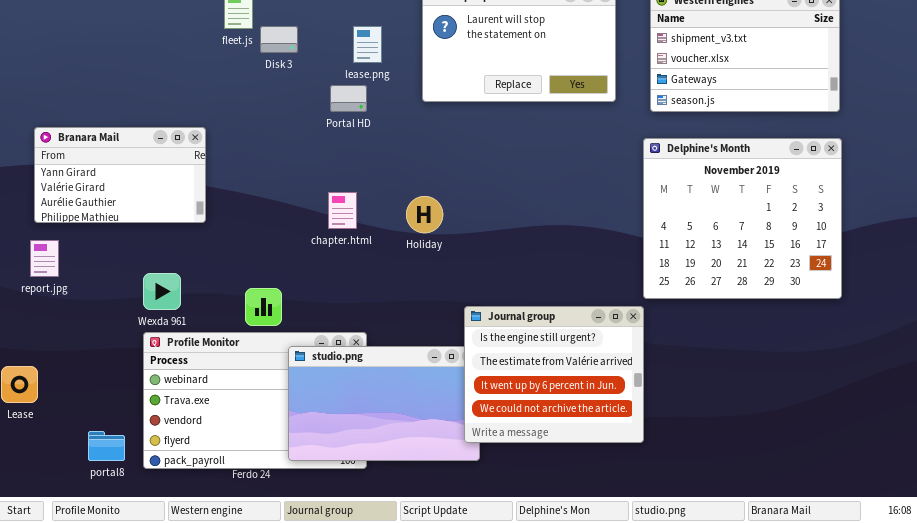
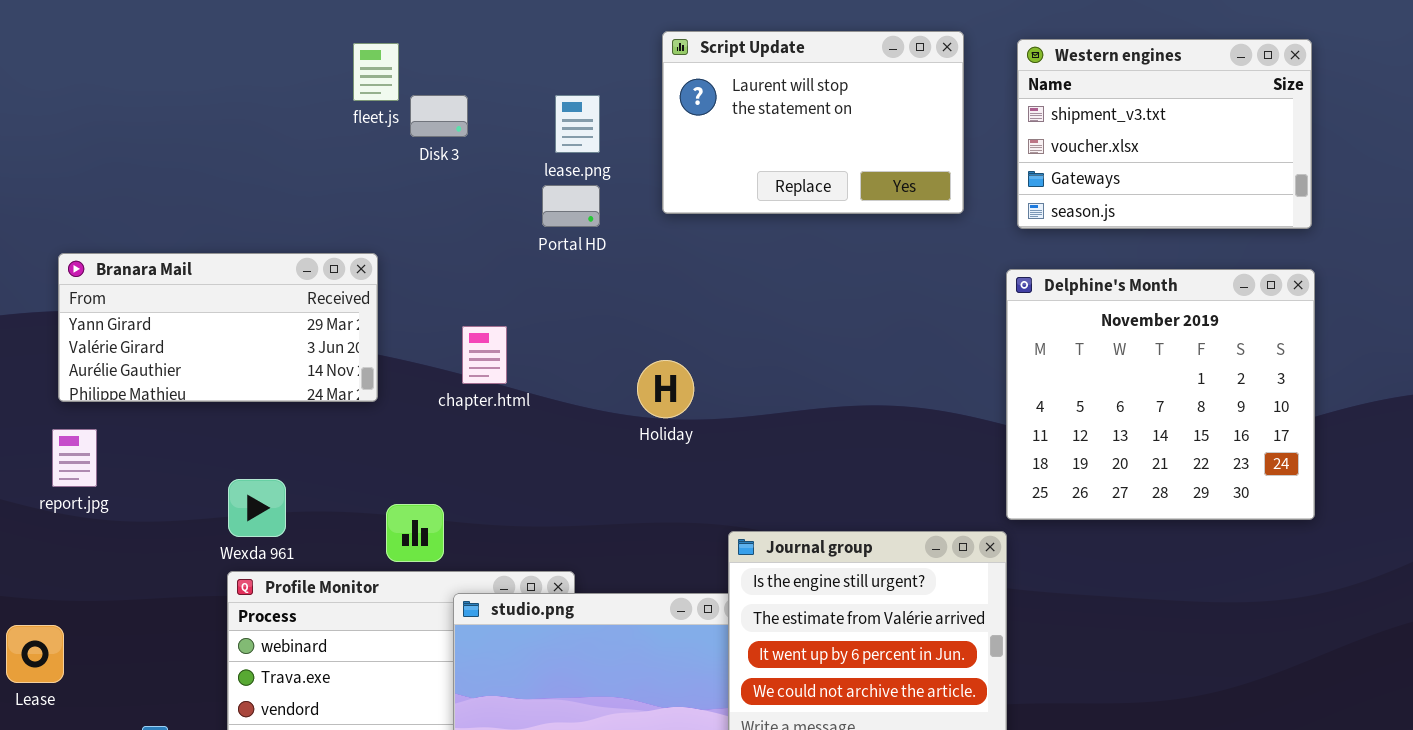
Portal HD: [330,85,367,112] -> [542,185,600,227], moved
Branara Mail: [34,127,206,223] -> [58,253,378,402], resized
chapter.html: [328,192,357,229] -> [462,326,507,384], moved

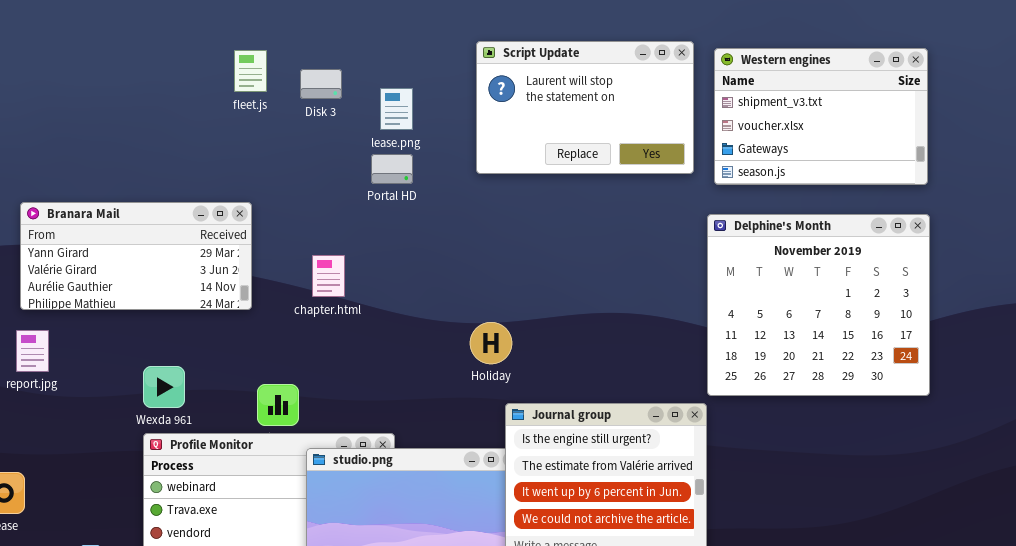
Script Update: [662,31,964,214] -> [476,41,694,174], moved
Disk 3: [410,95,468,137] -> [300,69,342,99], moved
Holiday: [637,360,694,418] -> [470,322,512,364], moved

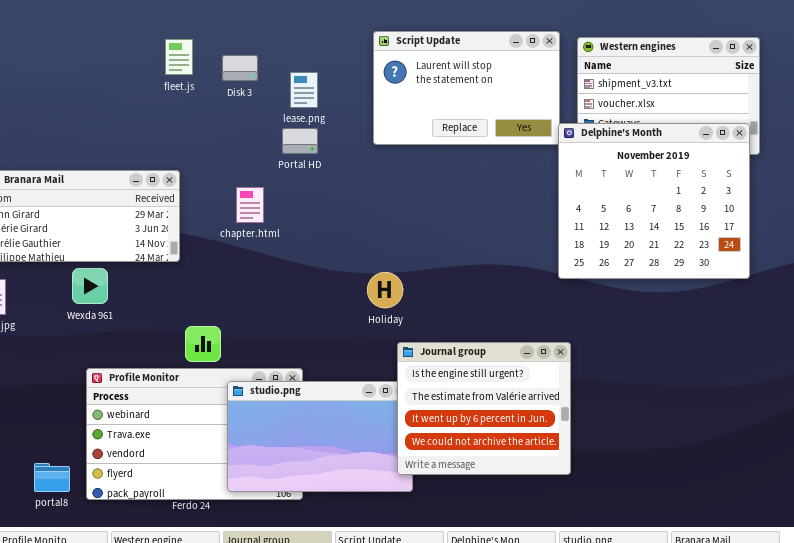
Delphine's Month: [707,214,930,396] -> [558,123,750,279], moved
chapter.html: [312,255,345,297] -> [236,187,264,223], moved
Wexda 961: [143,366,185,408] -> [72,268,108,304], moved

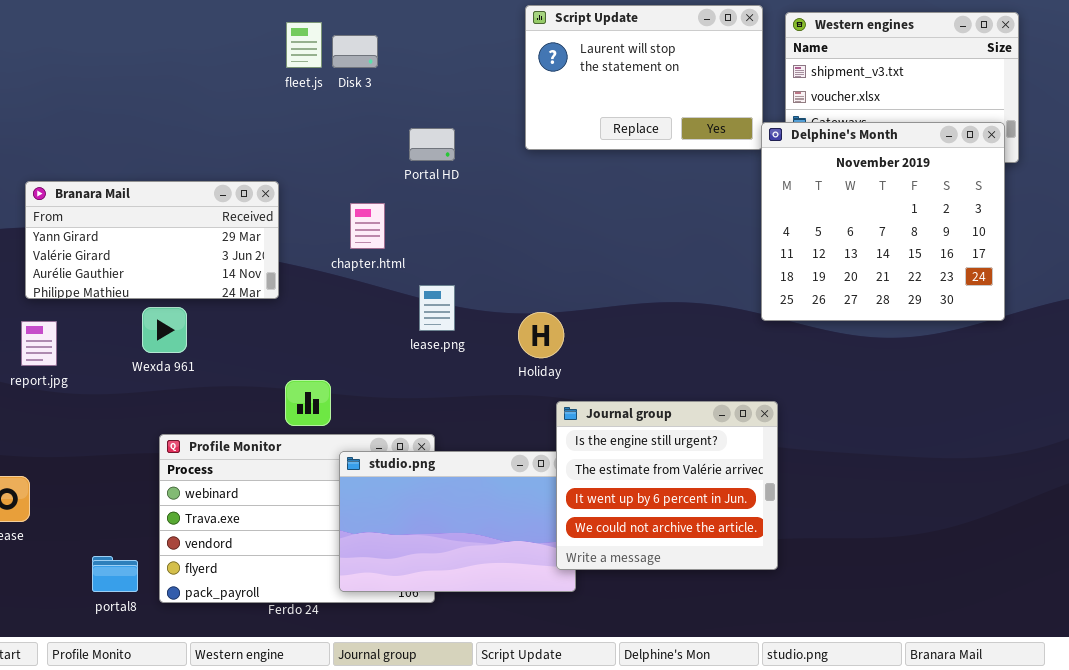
fleet.js: [165,39,193,75] -> [286,22,322,68], moved
lease.png: [290,72,318,108] -> [419,285,455,331], moved

